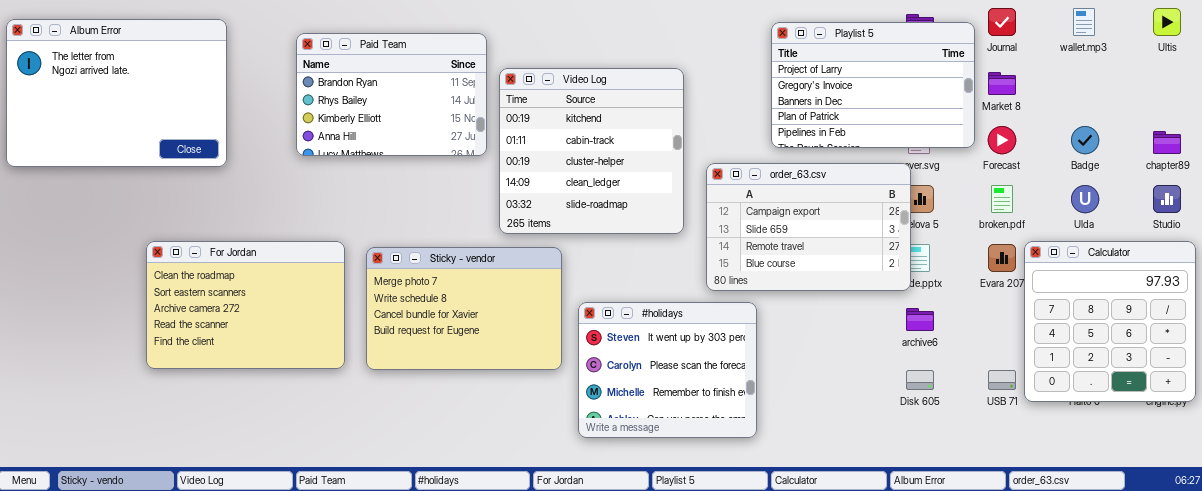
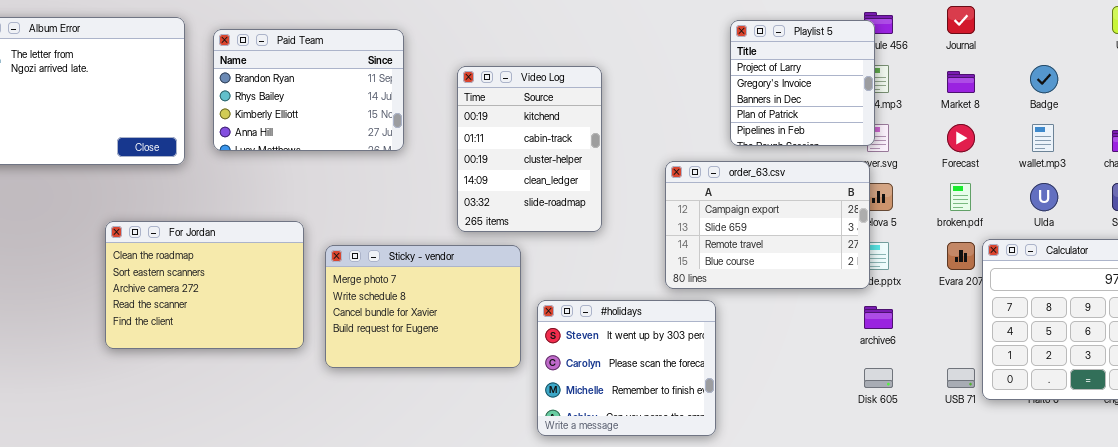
wallet.mp3: [1073,8,1095,36] -> [1032,124,1054,152], moved
Playlist 5: [771,22,975,148] -> [730,20,875,146], resized
Paid Team: [296,33,487,156] -> [213,29,404,151], moved
Video Log: [499,68,684,234] -> [457,66,602,232], resized
Badge: [1071,126,1099,154] -> [1030,65,1058,93], moved
For Jordan: [146,241,345,369] -> [105,221,304,349], moved

